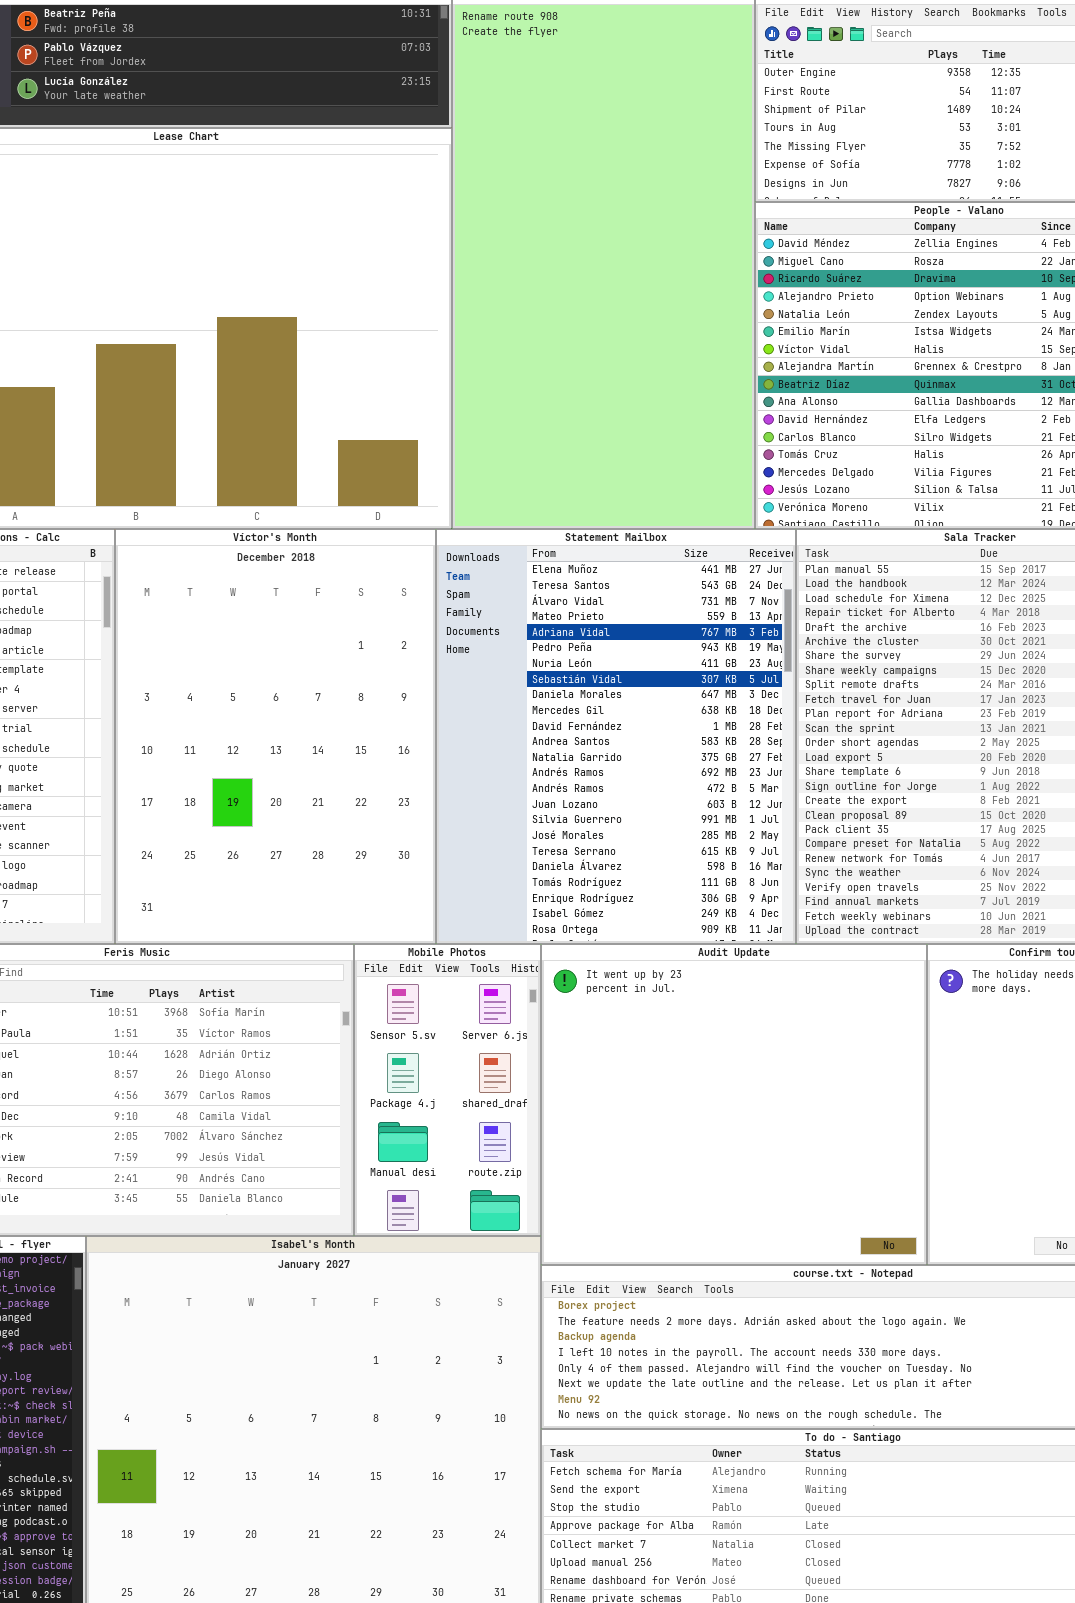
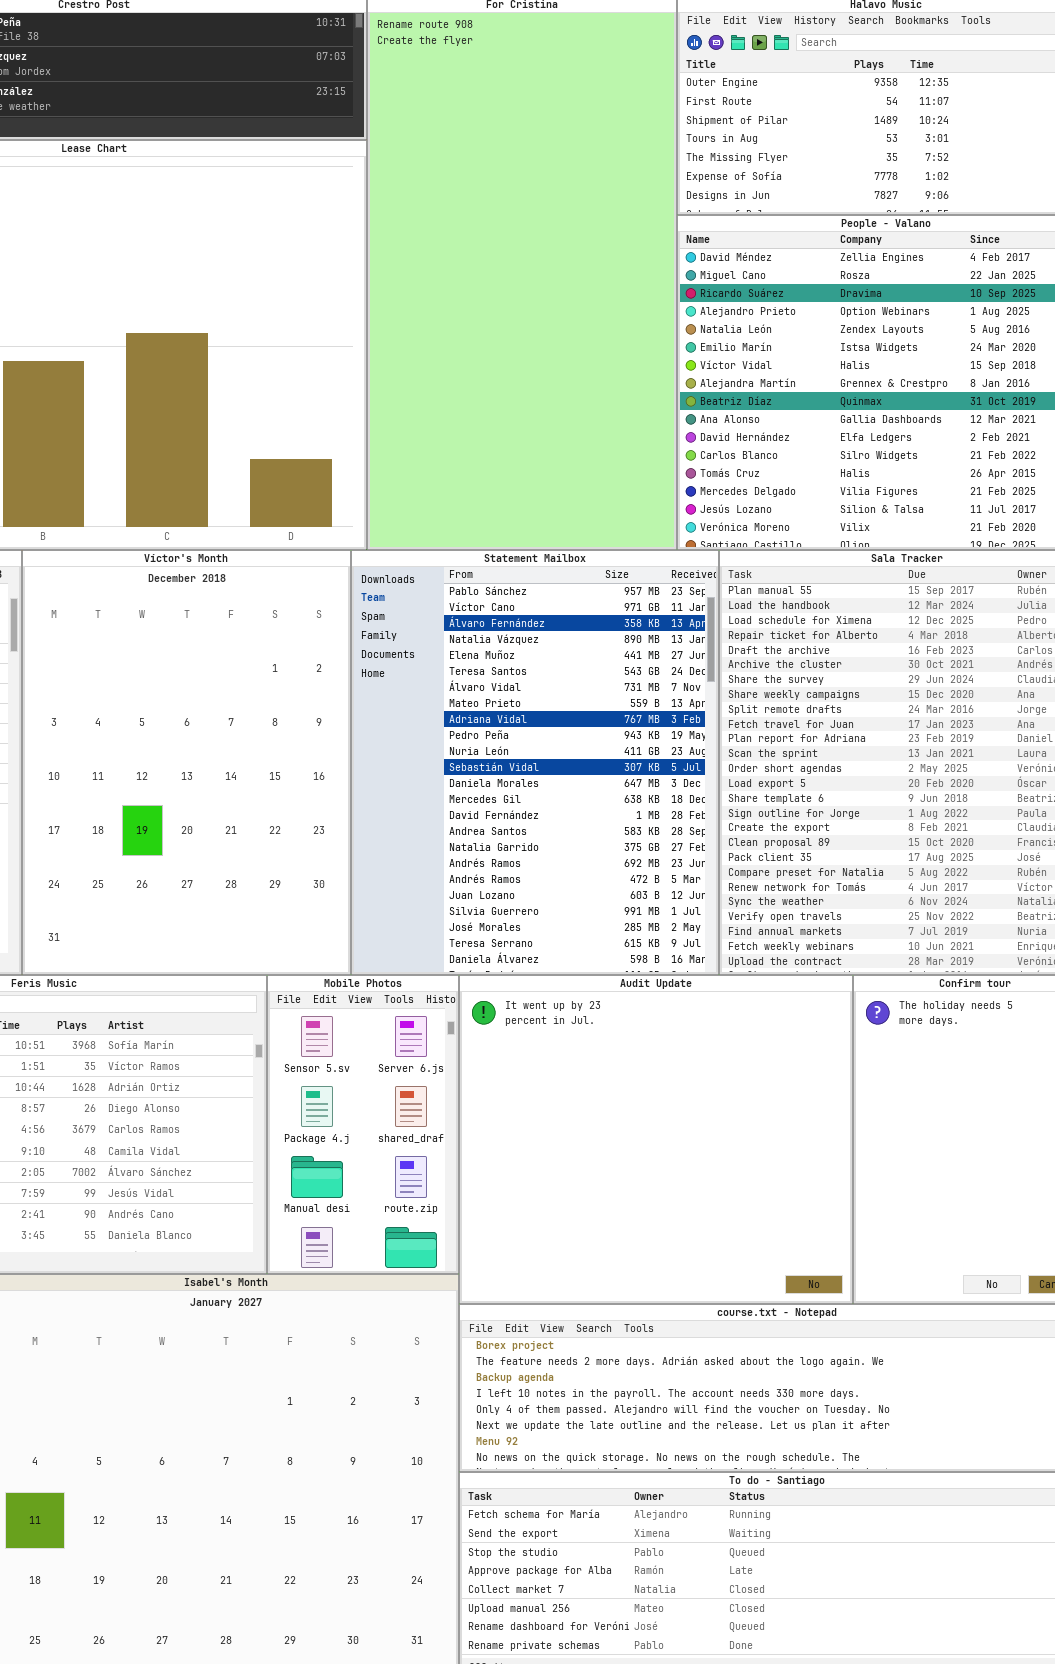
Statement Mailbox: [436,529,796,944] -> [351,550,719,975], scrolled up 4 rows

